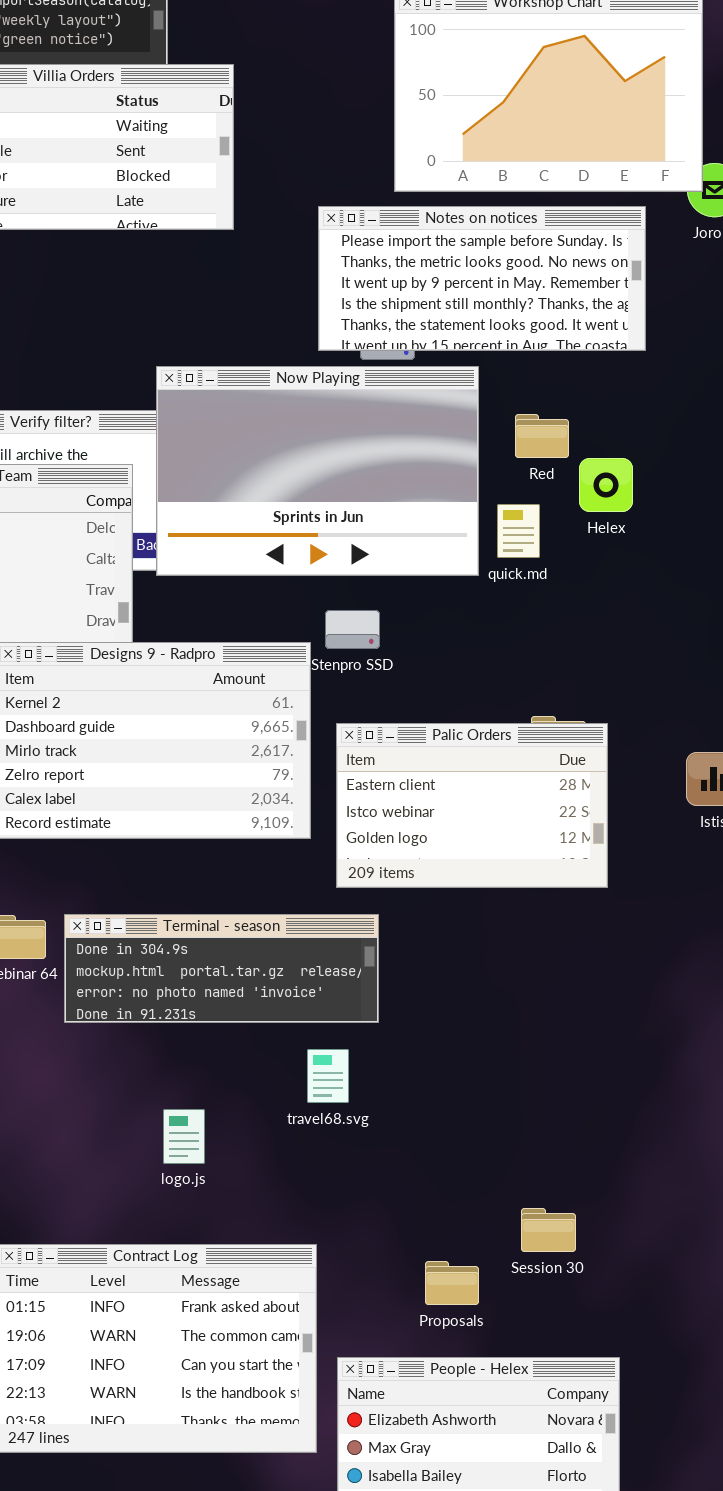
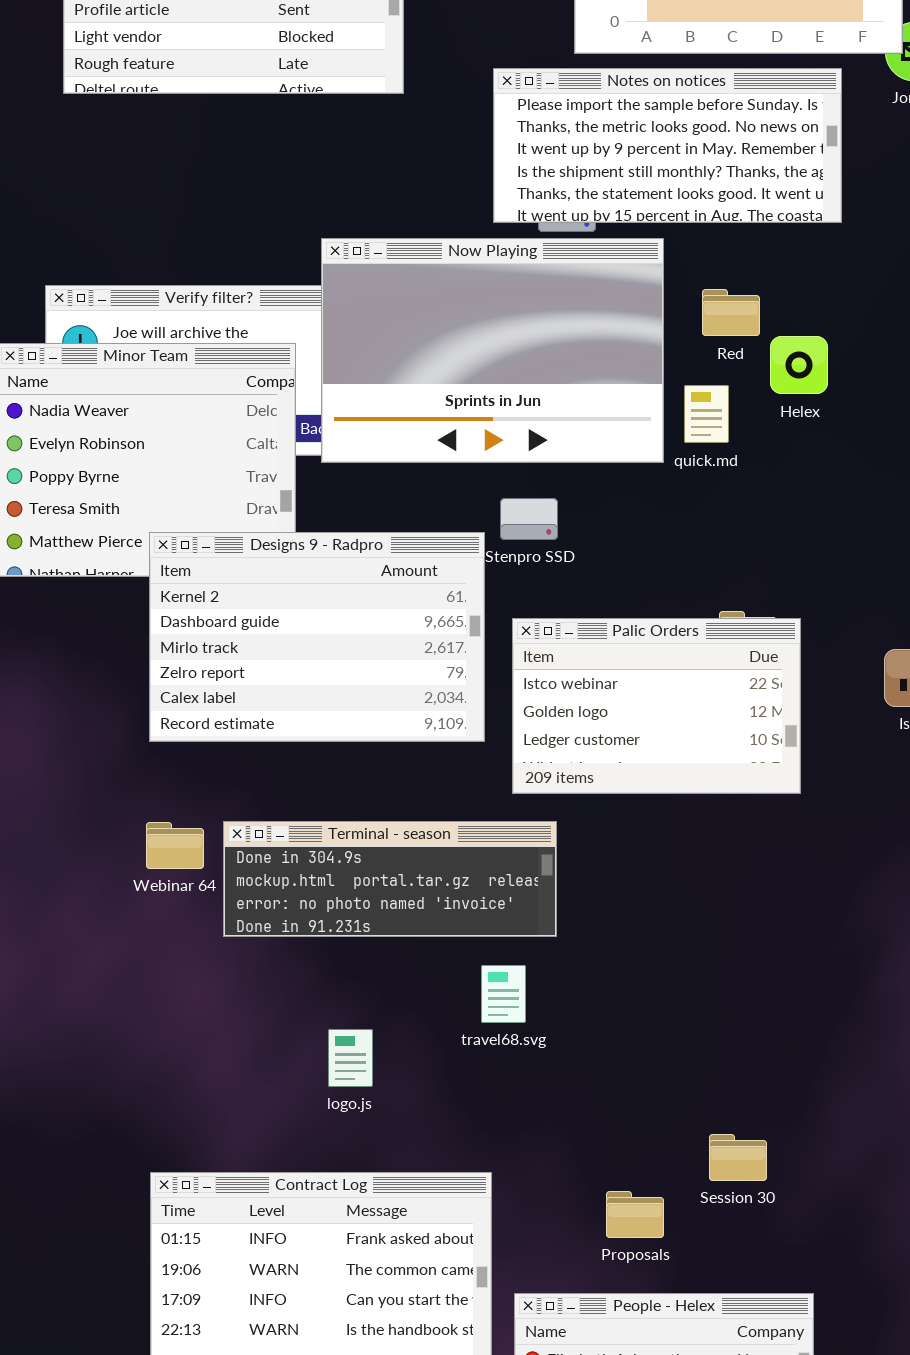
Palic Orders: [336,723,608,888] -> [512,618,801,794], scrolled down 1 row

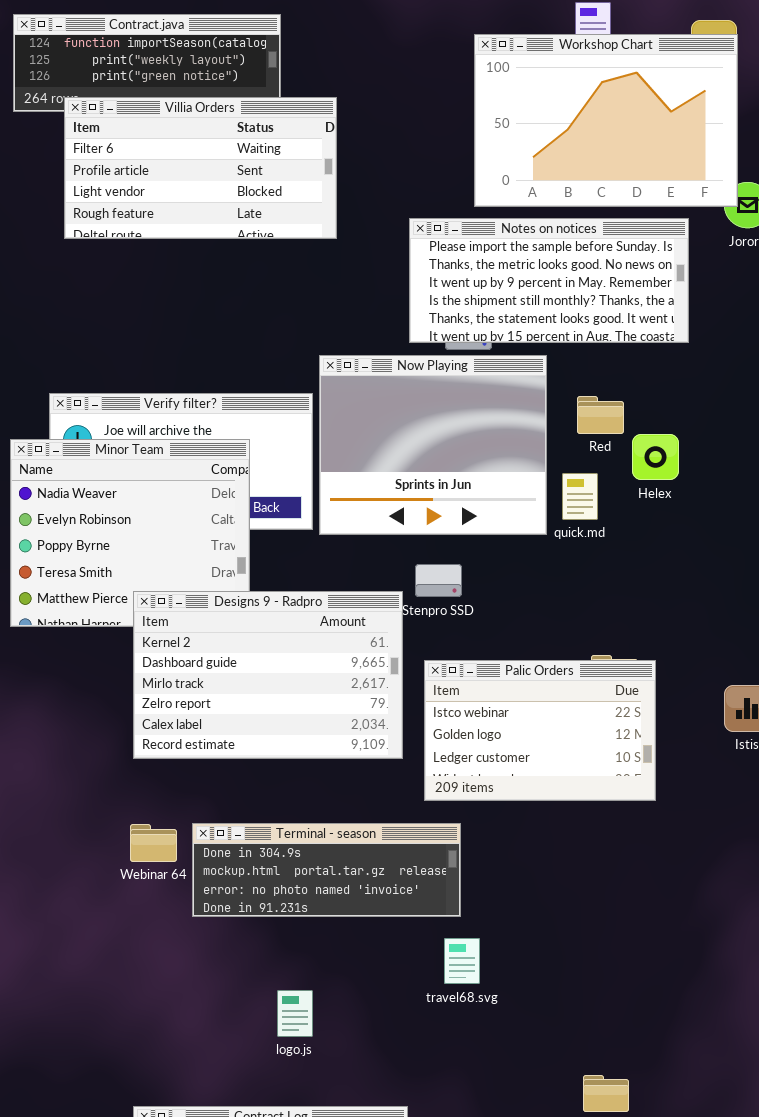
Now Playing: [321,238,664,463] -> [319,355,547,535], resized
travel68.svg: [481,965,526,1023] -> [444,938,480,984], moved

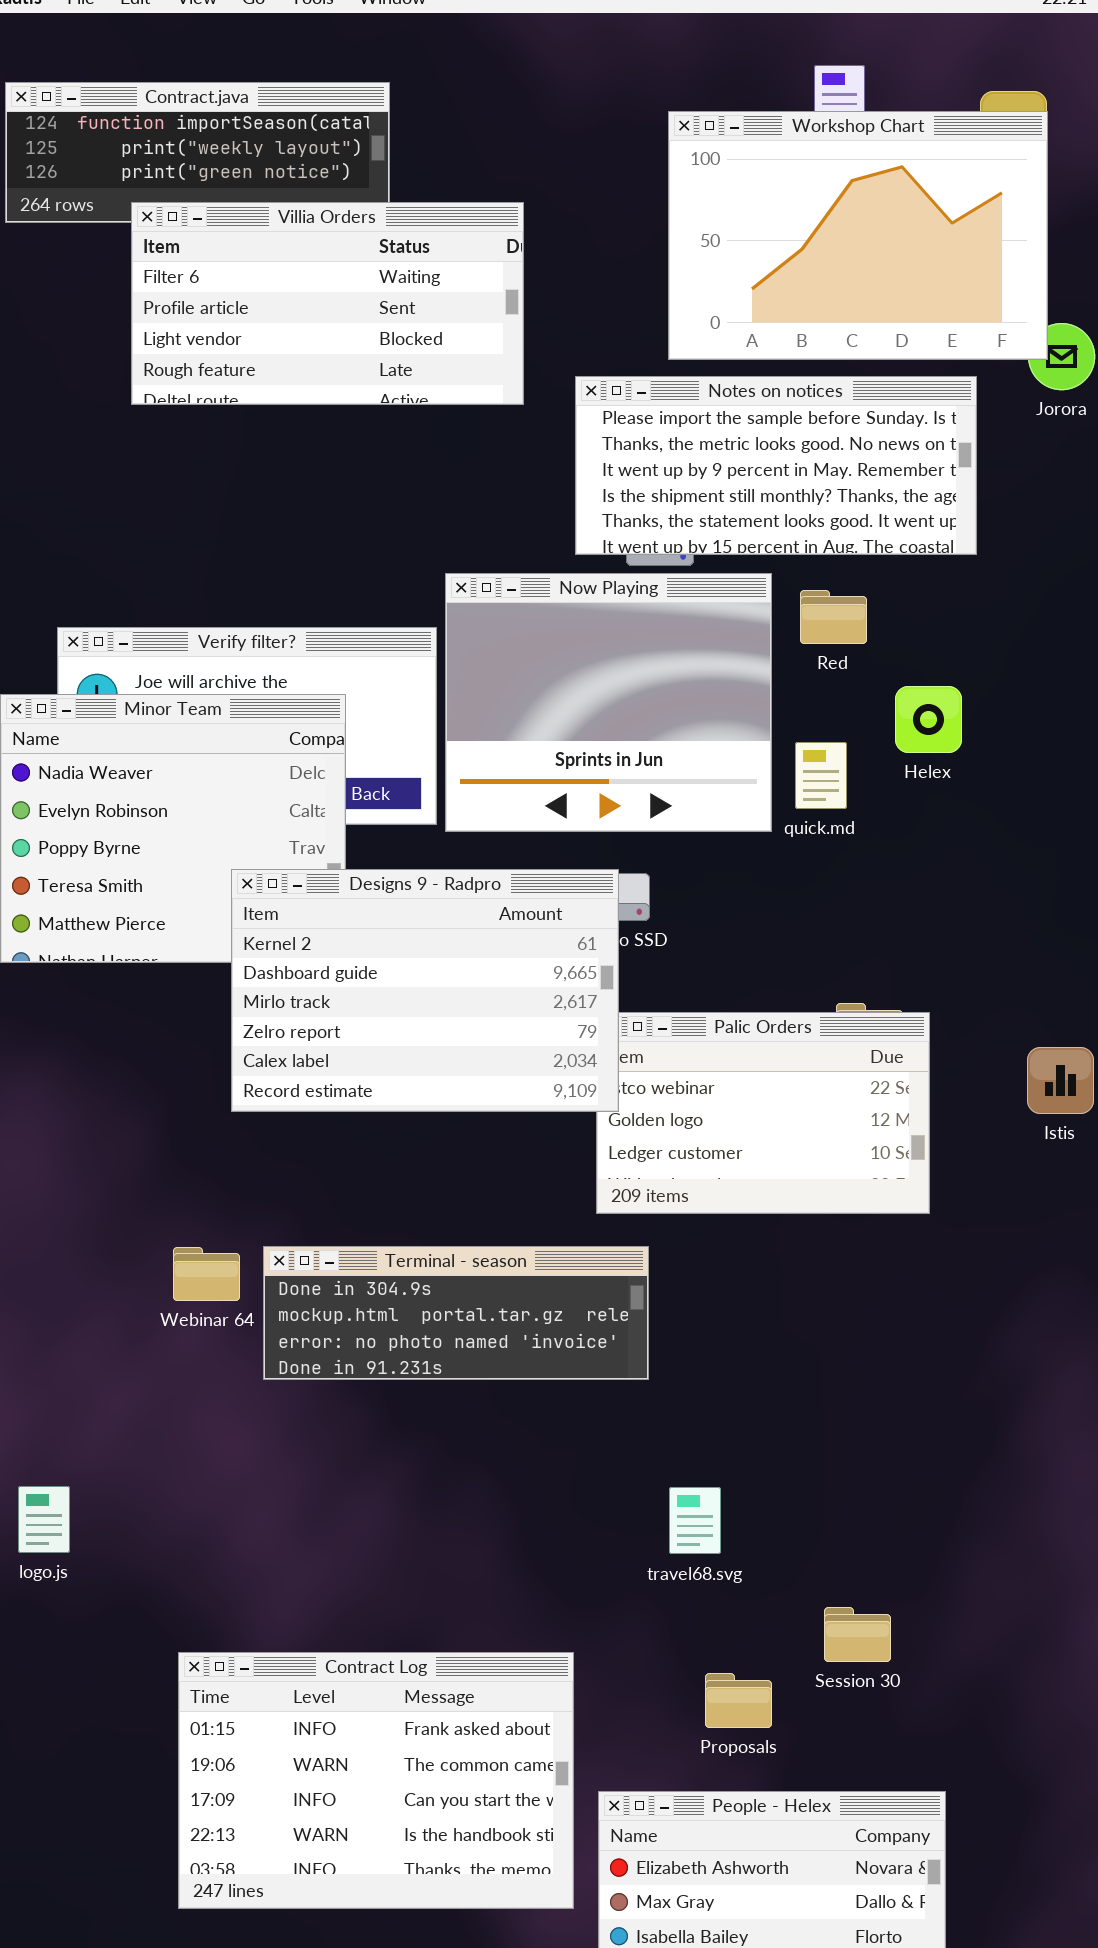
Villia Orders: [64,97,337,239] -> [131,202,524,405], moved
Red: [577,396,624,434] -> [800,590,867,644], moved
Designs 9 - Radpro: [133,591,403,759] -> [231,869,619,1112], moved
travel68.svg: [444,938,480,984] -> [669,1487,721,1554], moved
logo.js: [277,990,313,1037] -> [18,1486,70,1553], moved

